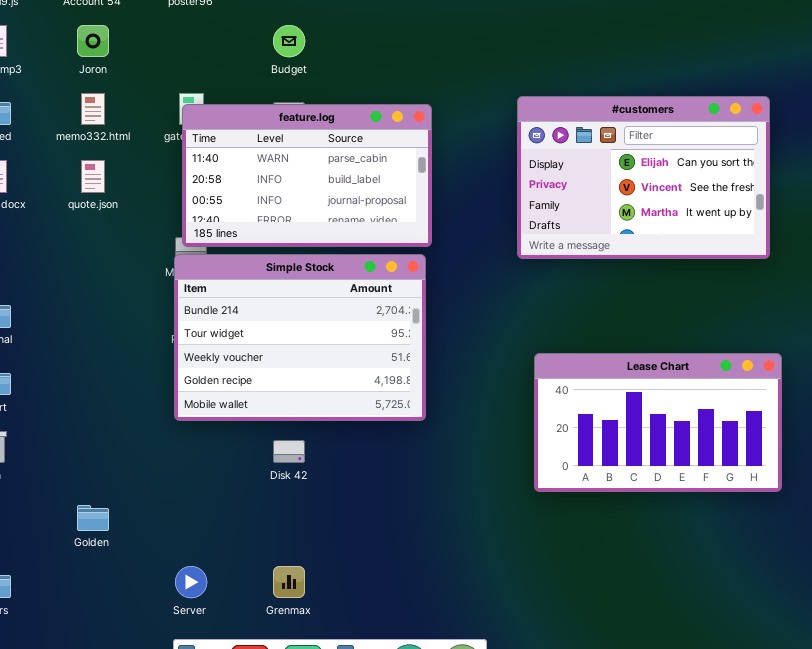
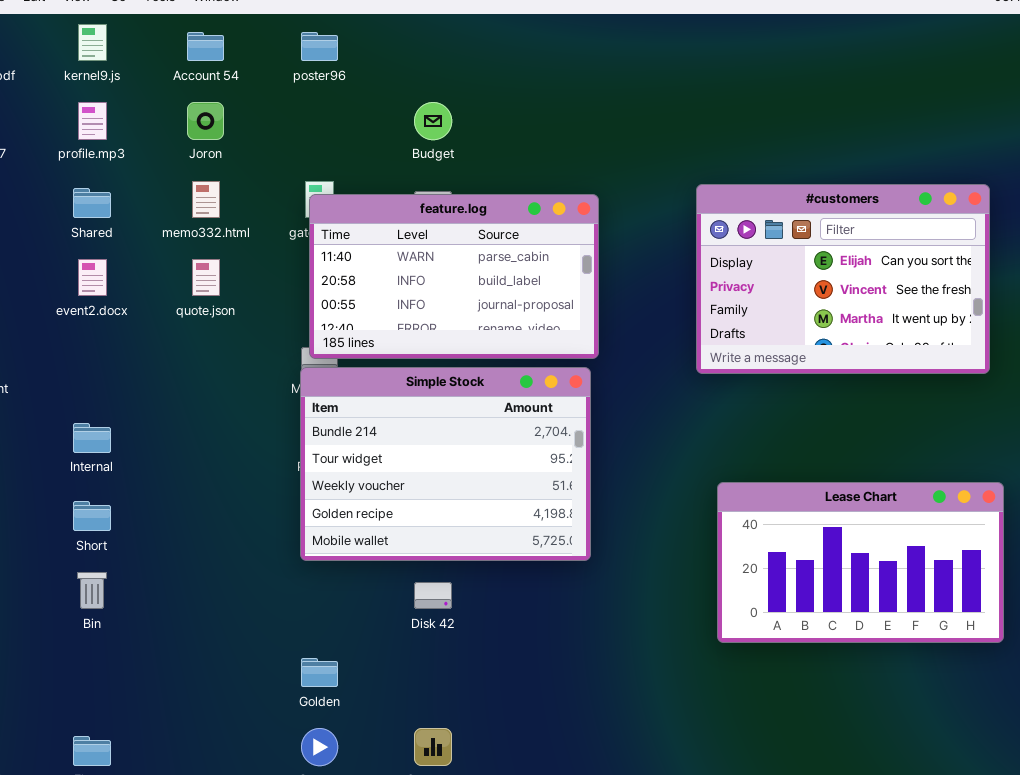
Golden: [77,505,109,531] -> [301,658,338,687], moved

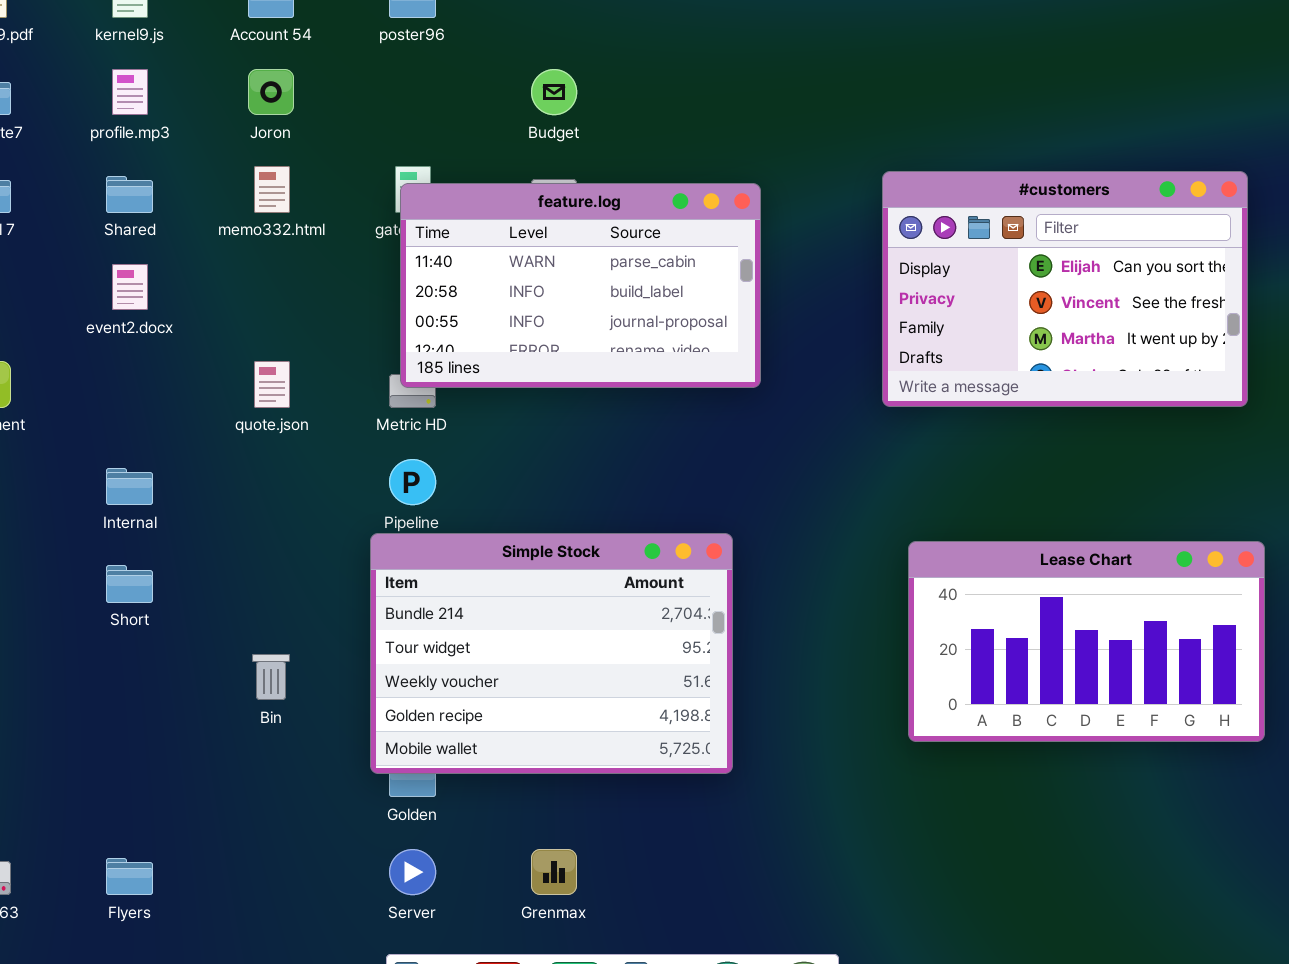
quote.json: [192,259,220,296] -> [254,361,290,408], moved
Simple Stock: [300,367,591,561] -> [370,533,733,774], moved
Bin: [77,572,107,609] -> [252,654,290,700], moved

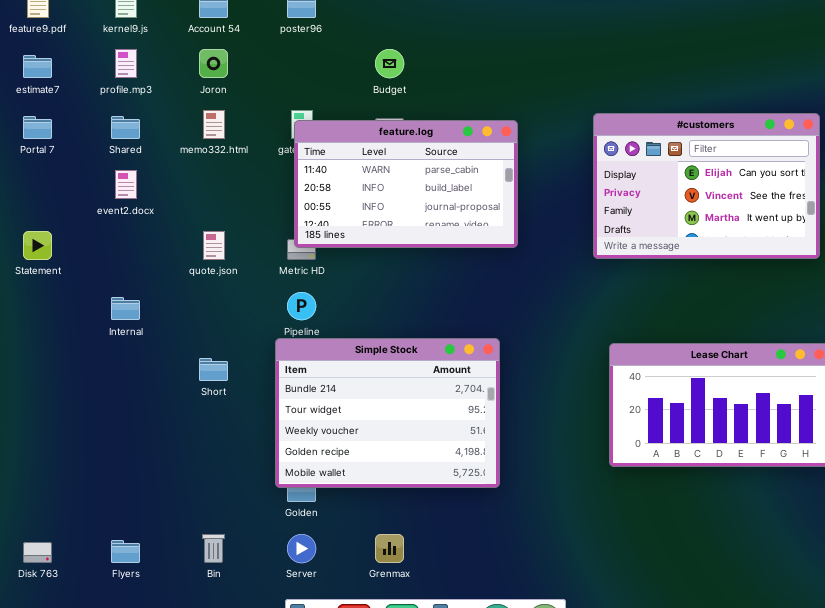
Short: [106,565,153,603] -> [199,358,228,381], moved
Bin: [252,654,290,700] -> [202,534,225,563], moved

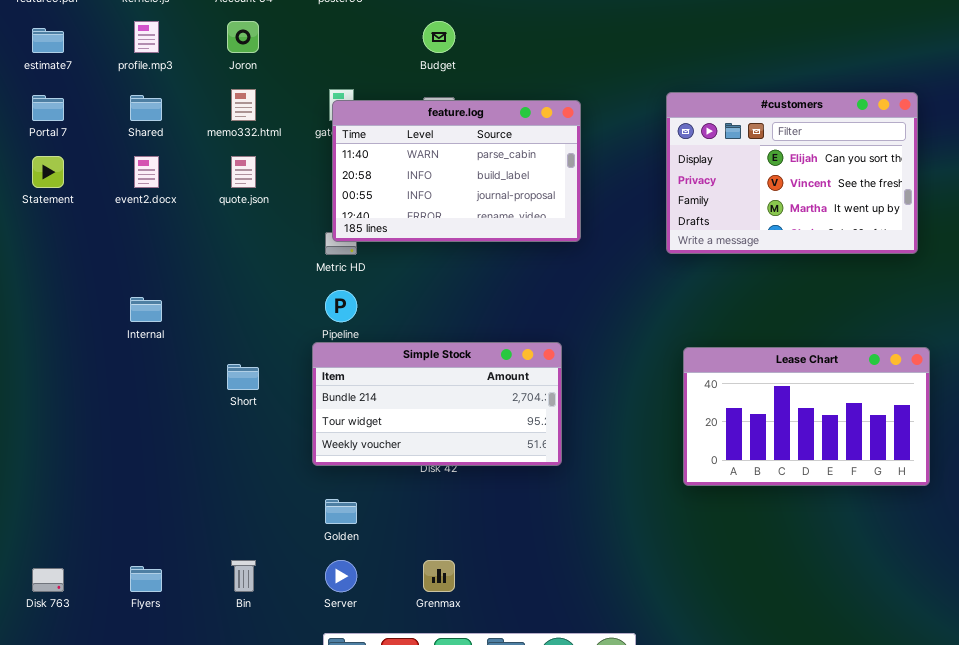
Statement: [23,231,52,260] -> [32,156,64,188], moved
quote.json: [203,231,225,260] -> [231,156,256,188], moved
Simple Stock: [275,338,500,488] -> [312,342,562,466], resized

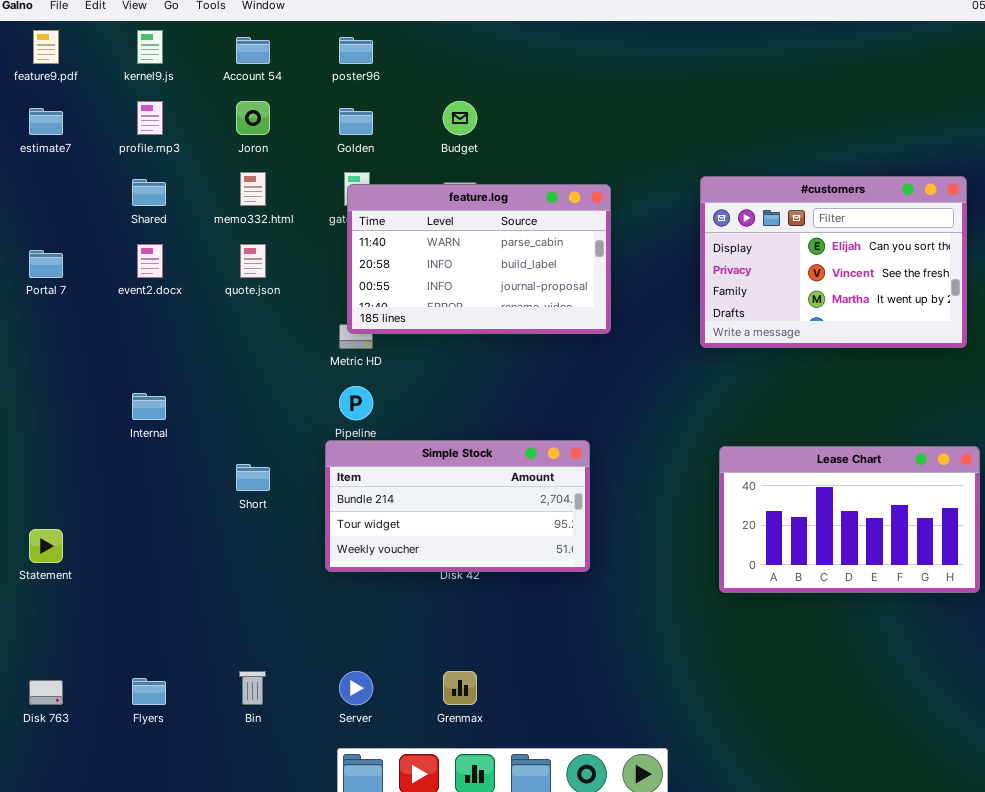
Portal 7: [32,95,64,121] -> [29,250,63,278], moved
Statement: [32,156,64,188] -> [29,529,63,563], moved
Golden: [325,499,357,524] -> [339,108,373,135], moved

